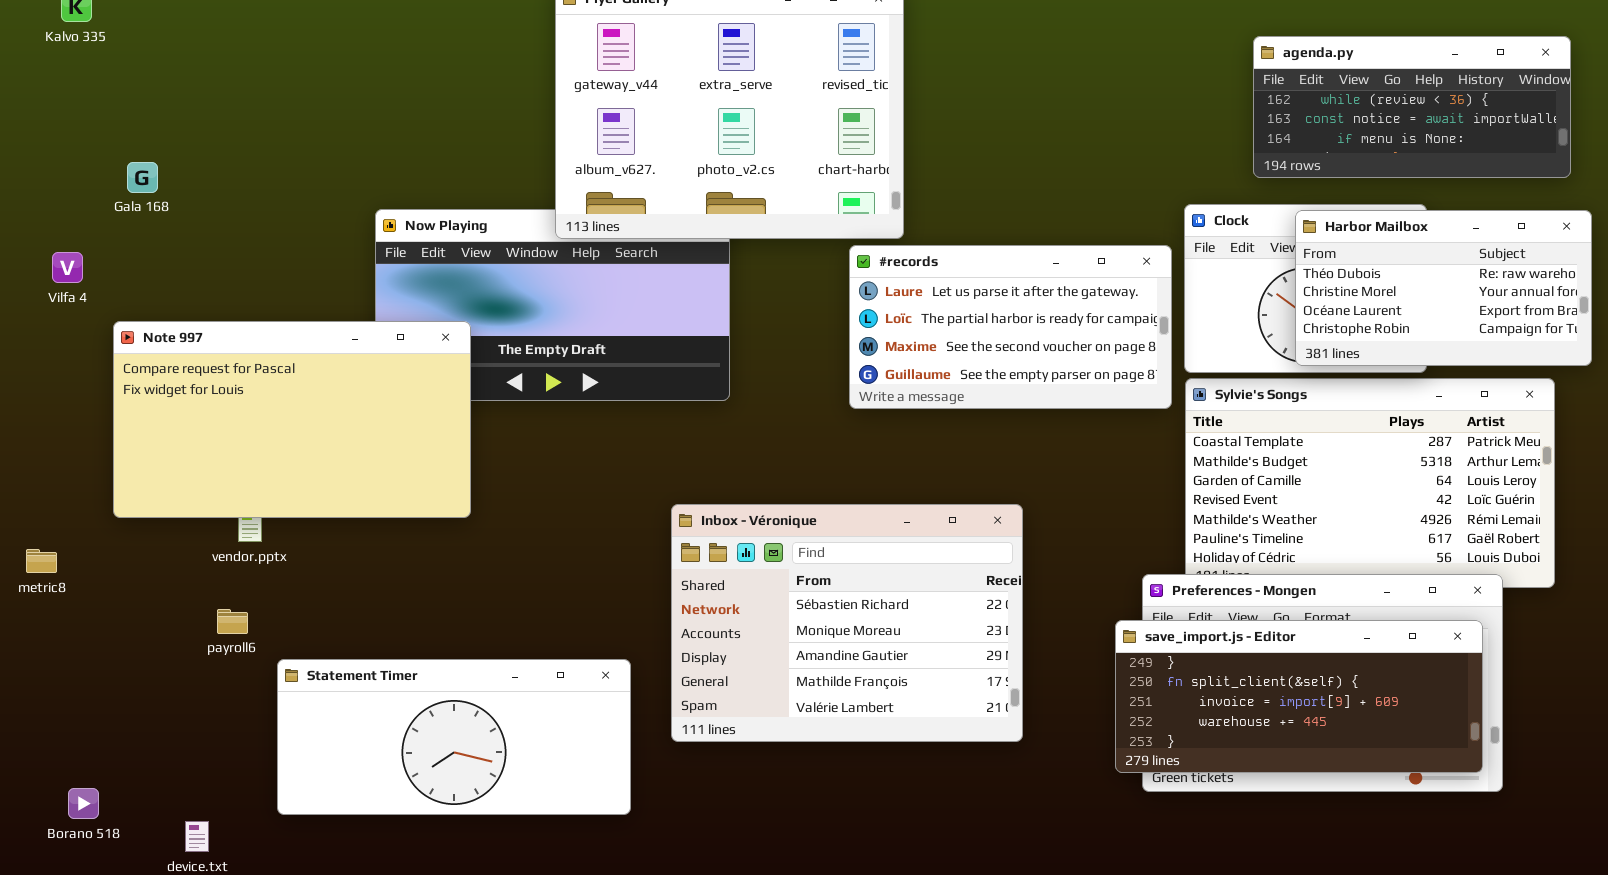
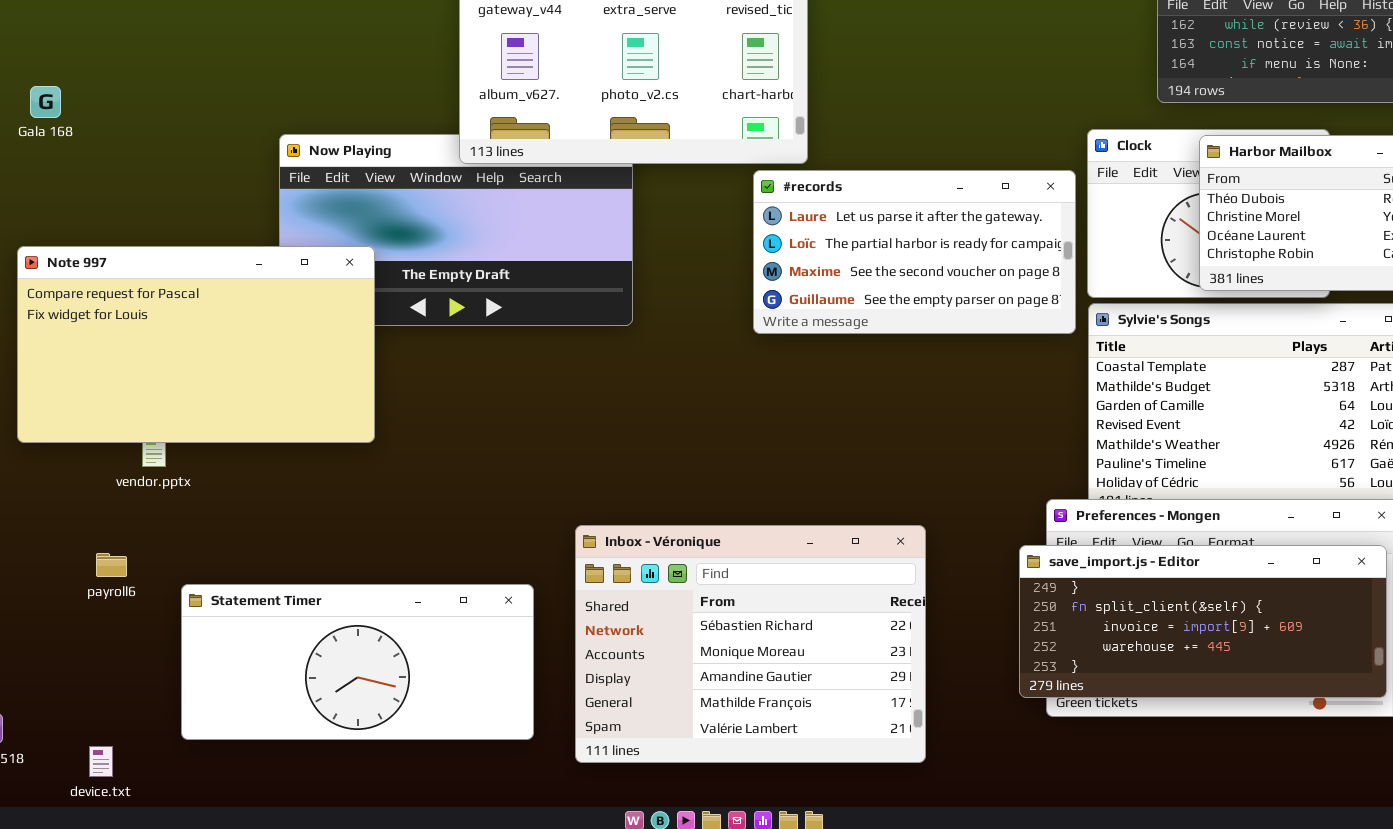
Inbox - Véronique: [671,504,1023,742] -> [575,525,926,763], moved
payroll6: [217,609,248,634] -> [96,553,127,577], moved

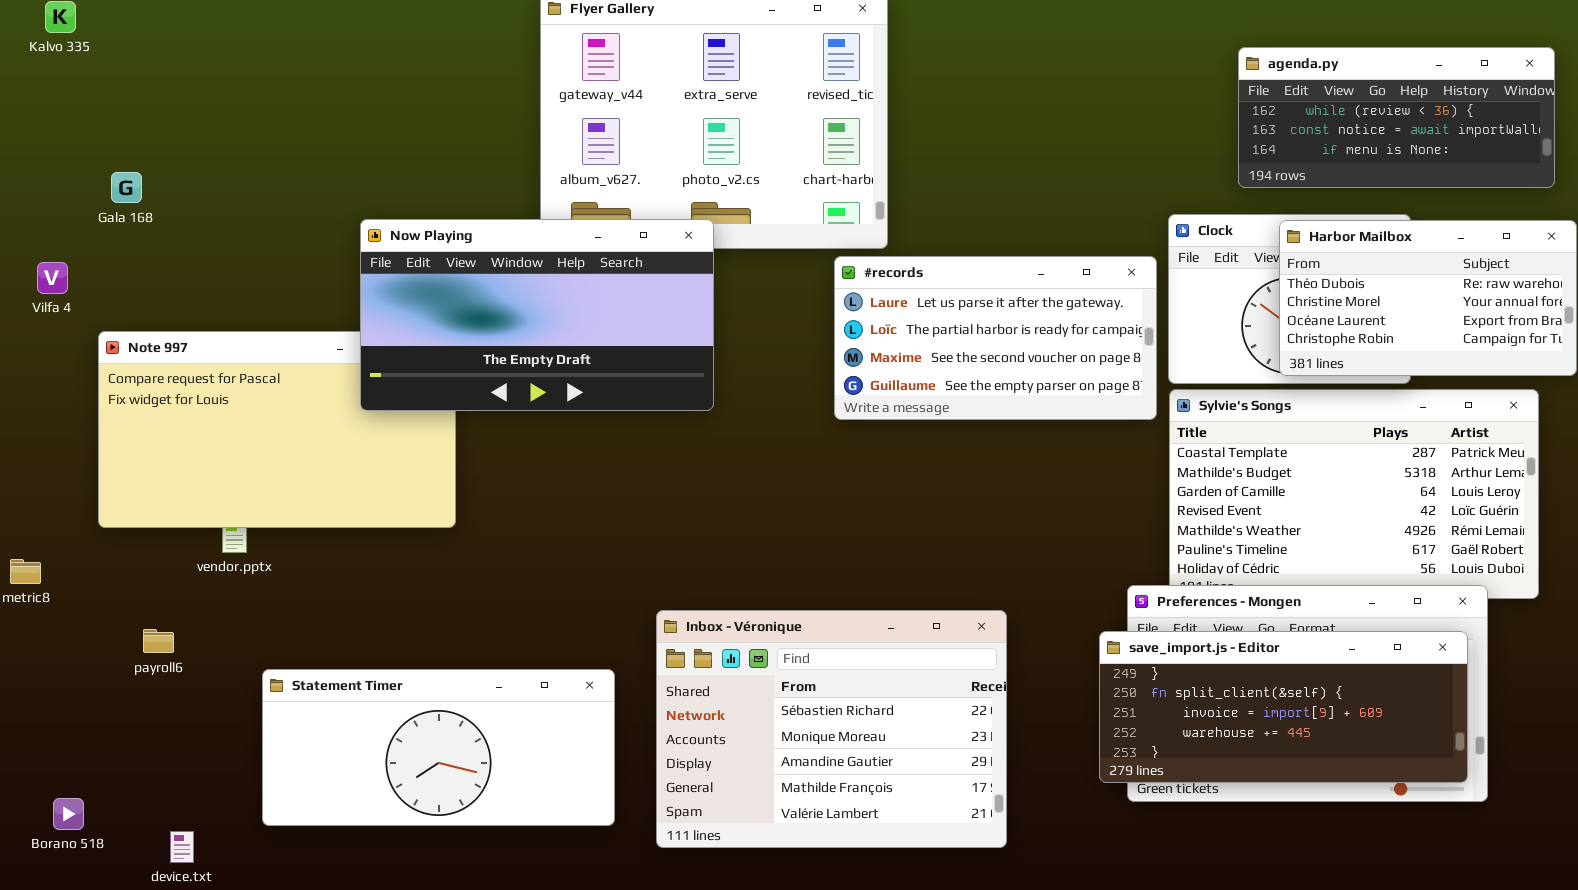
Now Playing: [279,134,633,326] -> [360,219,714,411], raised
payroll6: [96,553,127,577] -> [143,629,174,653], moved

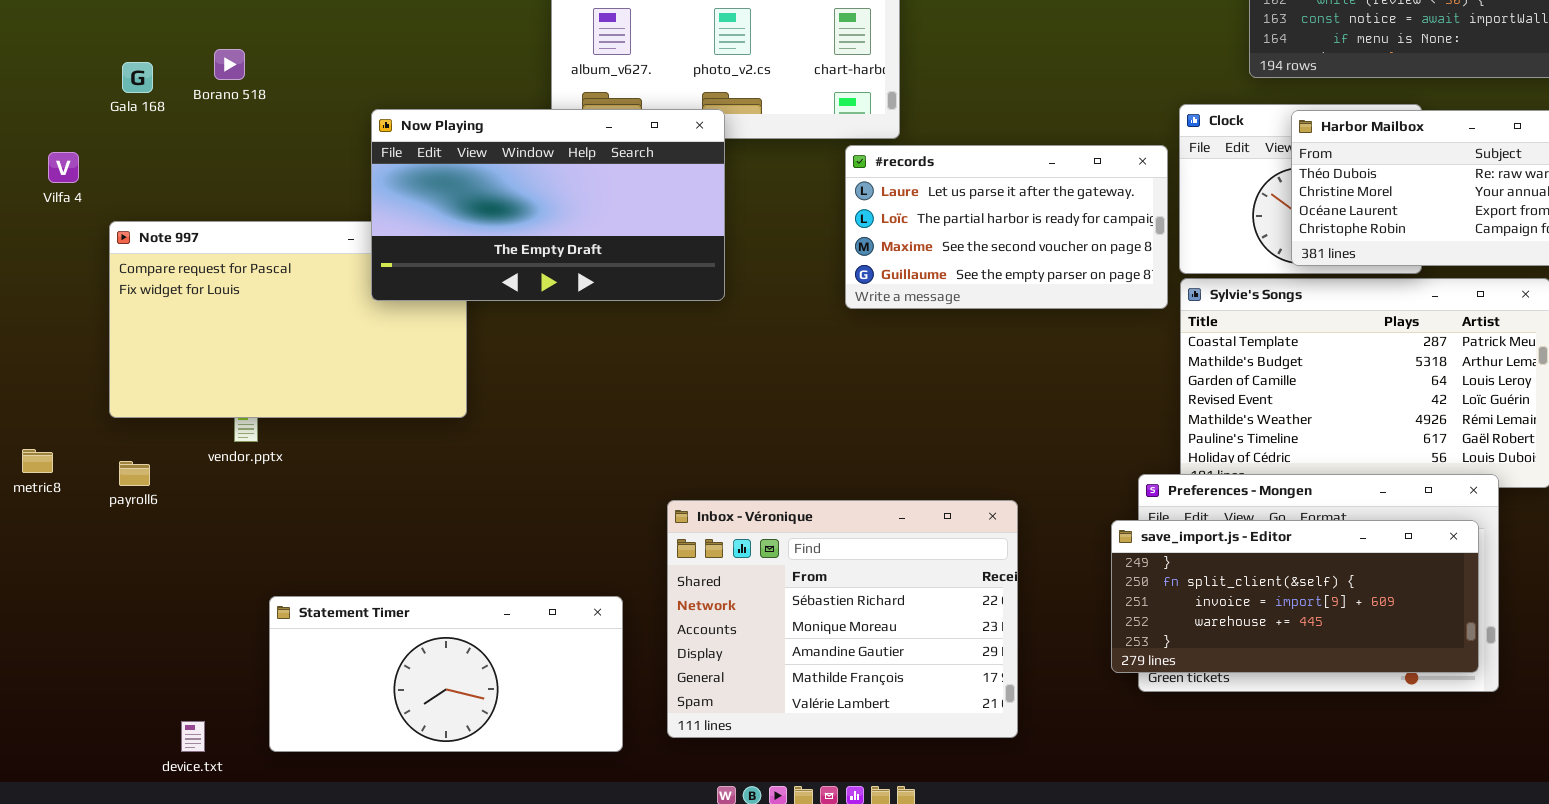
payroll6: [143,629,174,653] -> [119,461,150,486], moved
Statement Timer: [262,669,615,826] -> [269,596,623,752], moved
Borano 518: [53,798,84,830] -> [214,49,245,80], moved

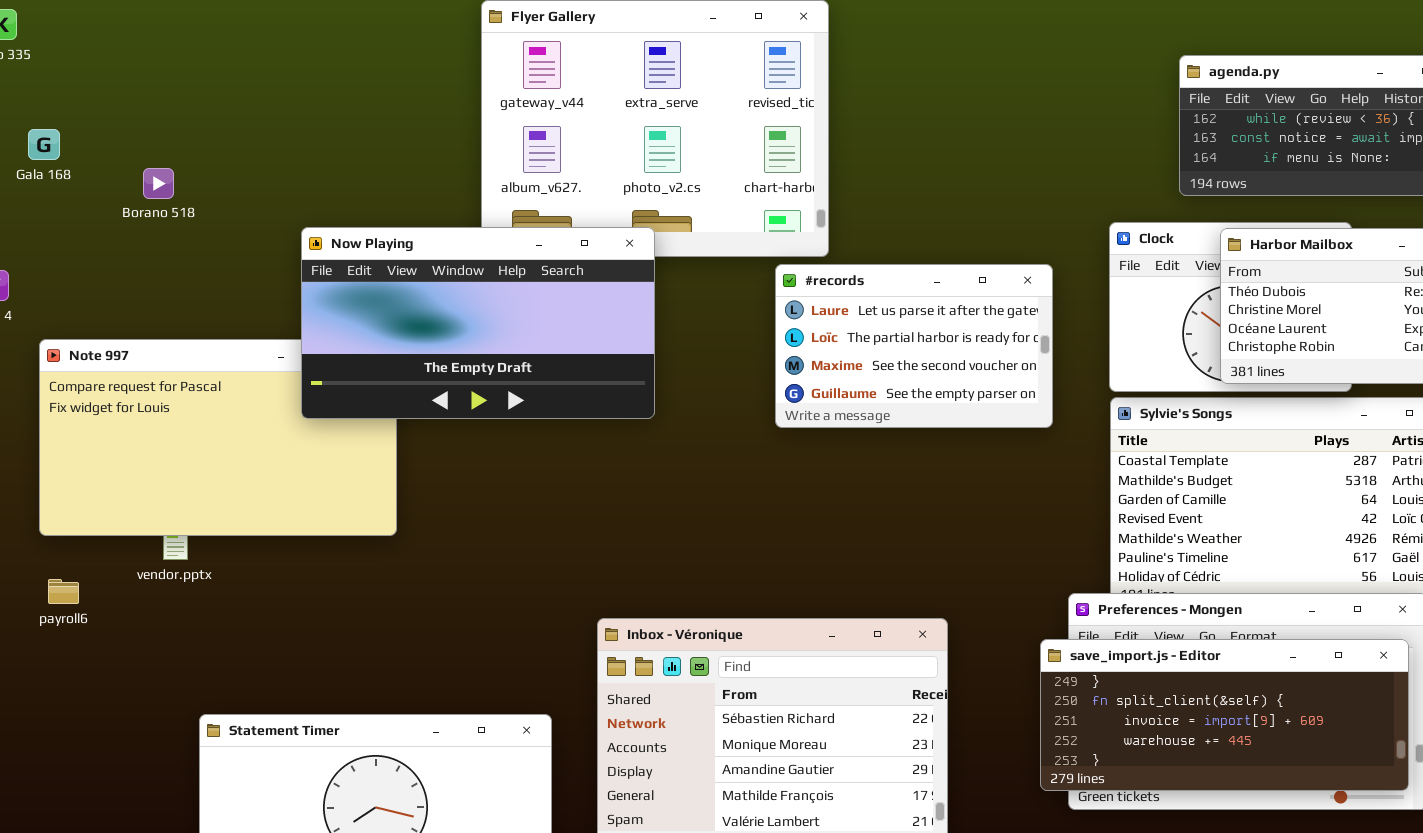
Gala 168: [122,62,153,93] -> [28,129,60,160], moved
#records: [845,145,1168,309] -> [775,264,1053,428], resized

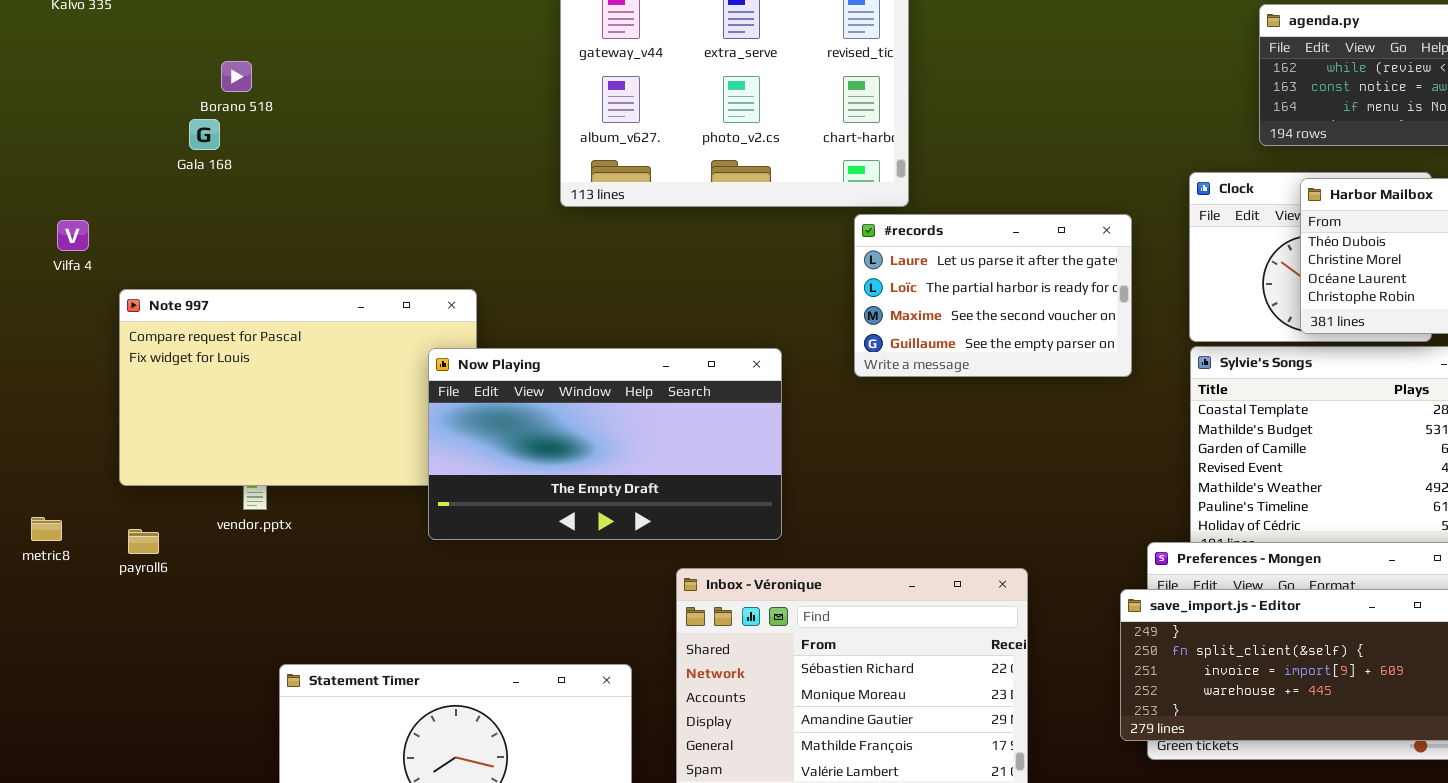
Gala 168: [28,129,60,160] -> [189,119,220,150], moved
Borano 518: [143,168,174,199] -> [221,61,252,92], moved
Now Playing: [301,227,655,419] -> [428,348,782,540], moved

